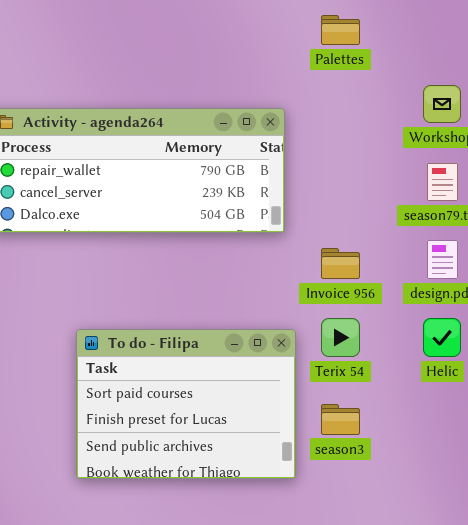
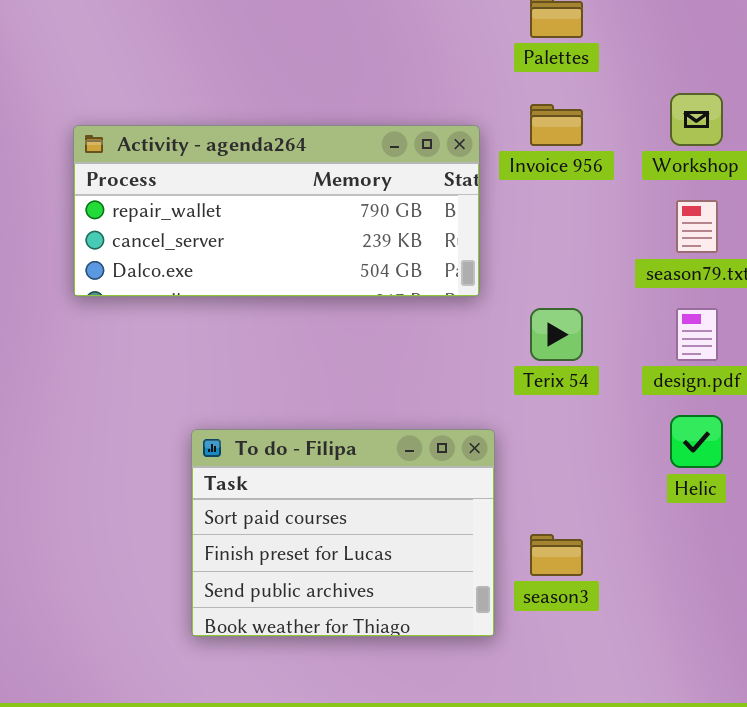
Invoice 956: [321,248,360,279] -> [530,104,583,146], moved
Terix 54: [321,318,360,357] -> [530,308,583,361], moved

